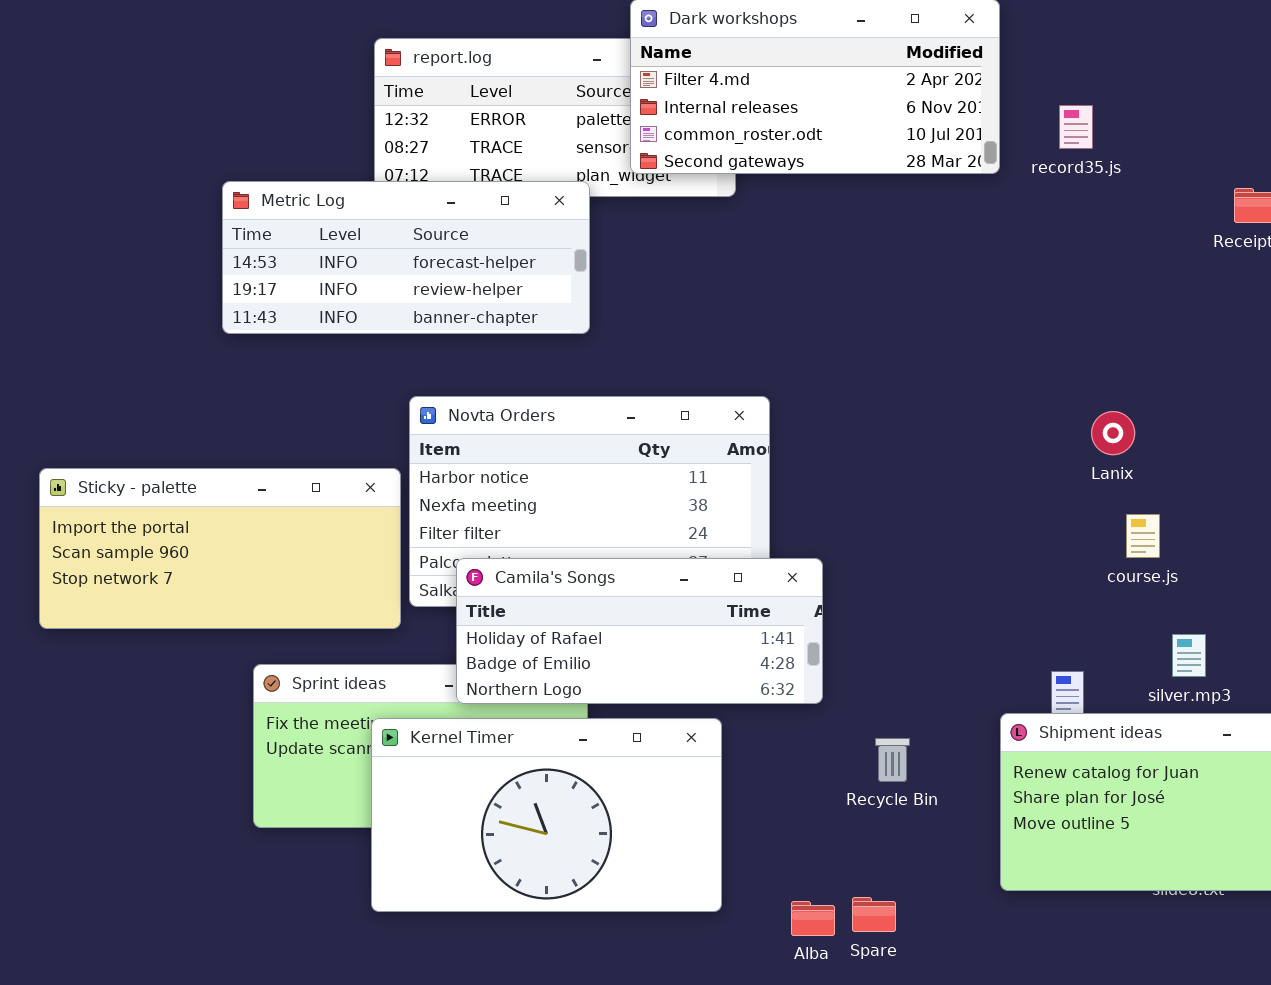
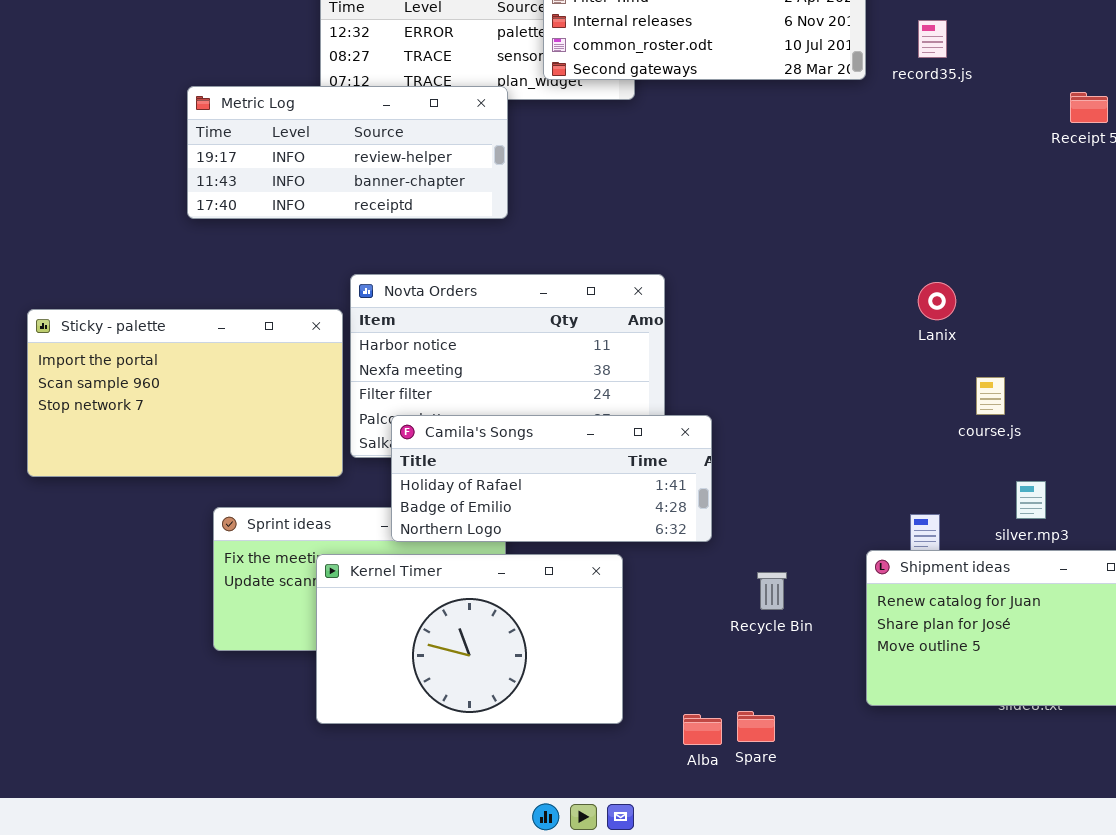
Metric Log: [222,181,590,334] -> [187,86,508,219], scrolled down 1 row
Lanix: [1091,411,1135,455] -> [918,282,956,320], moved
Sticky - palette: [39,468,401,629] -> [27,309,343,477], resized

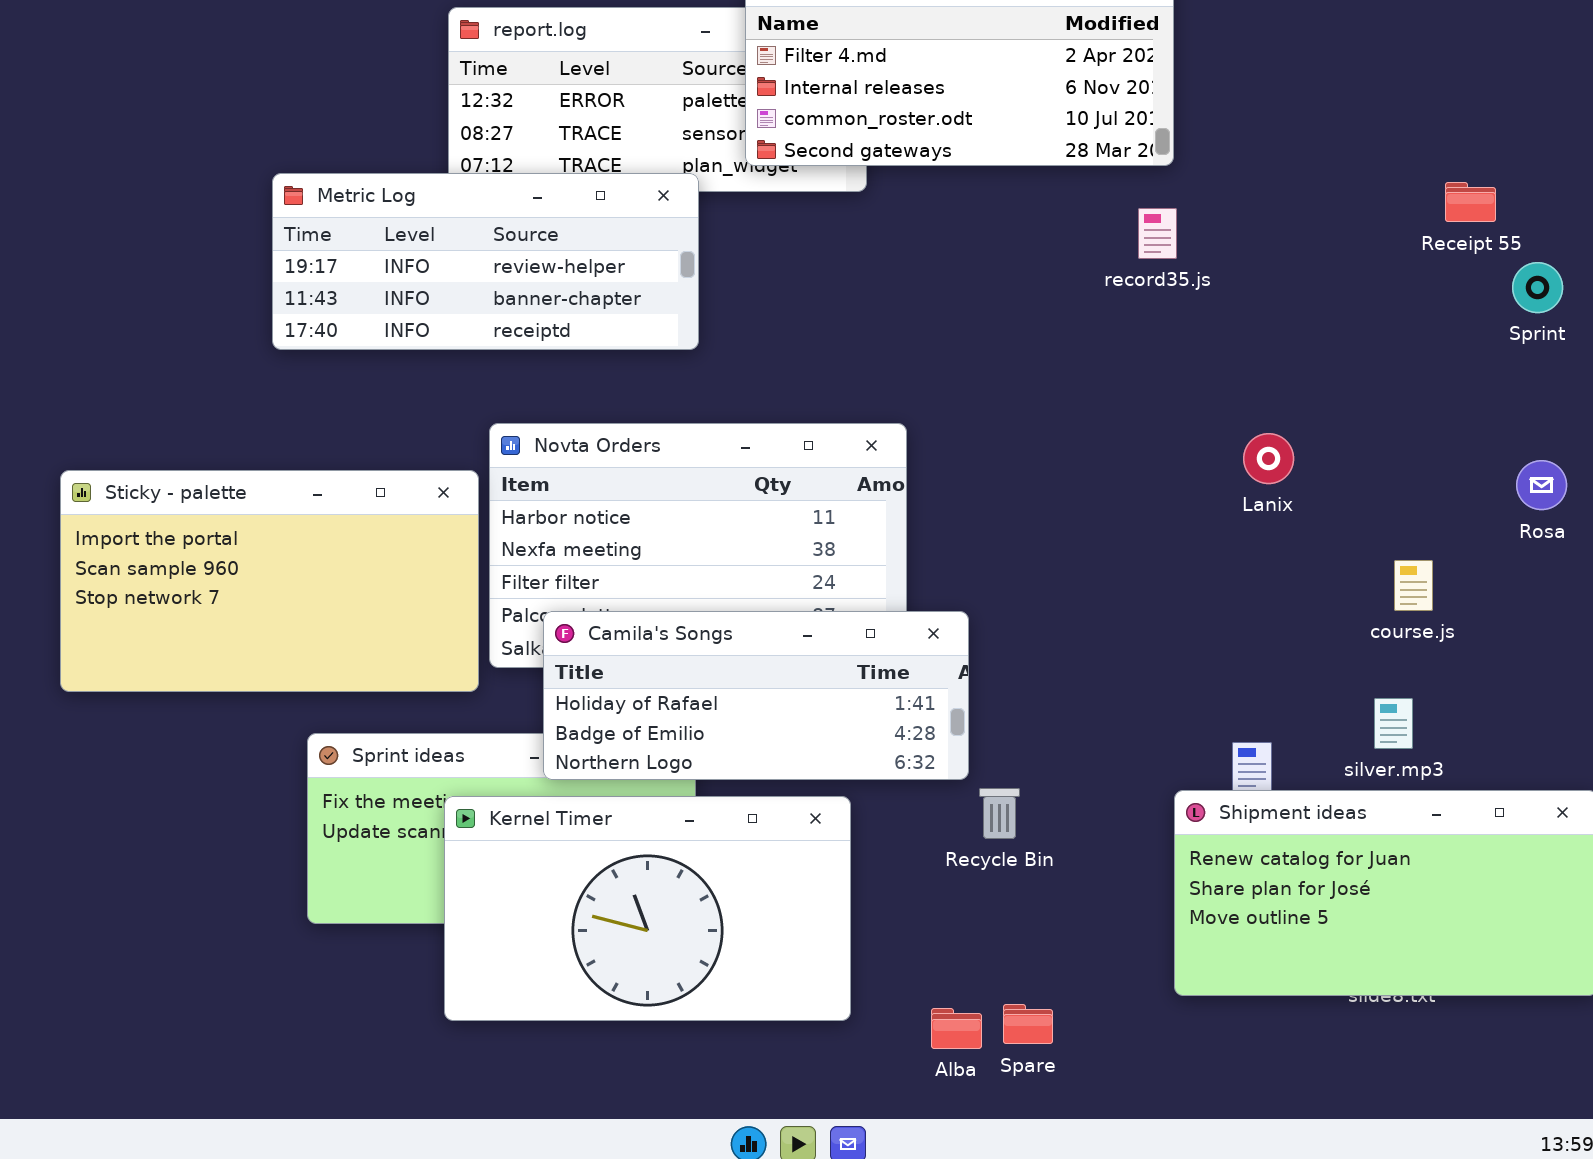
record35.js: [918,20,947,58] -> [1138,208,1177,259], moved
course.js: [976,377,1005,415] -> [1394,560,1433,611], moved
Recycle Bin: [757,572,787,610] -> [979,788,1020,839], moved

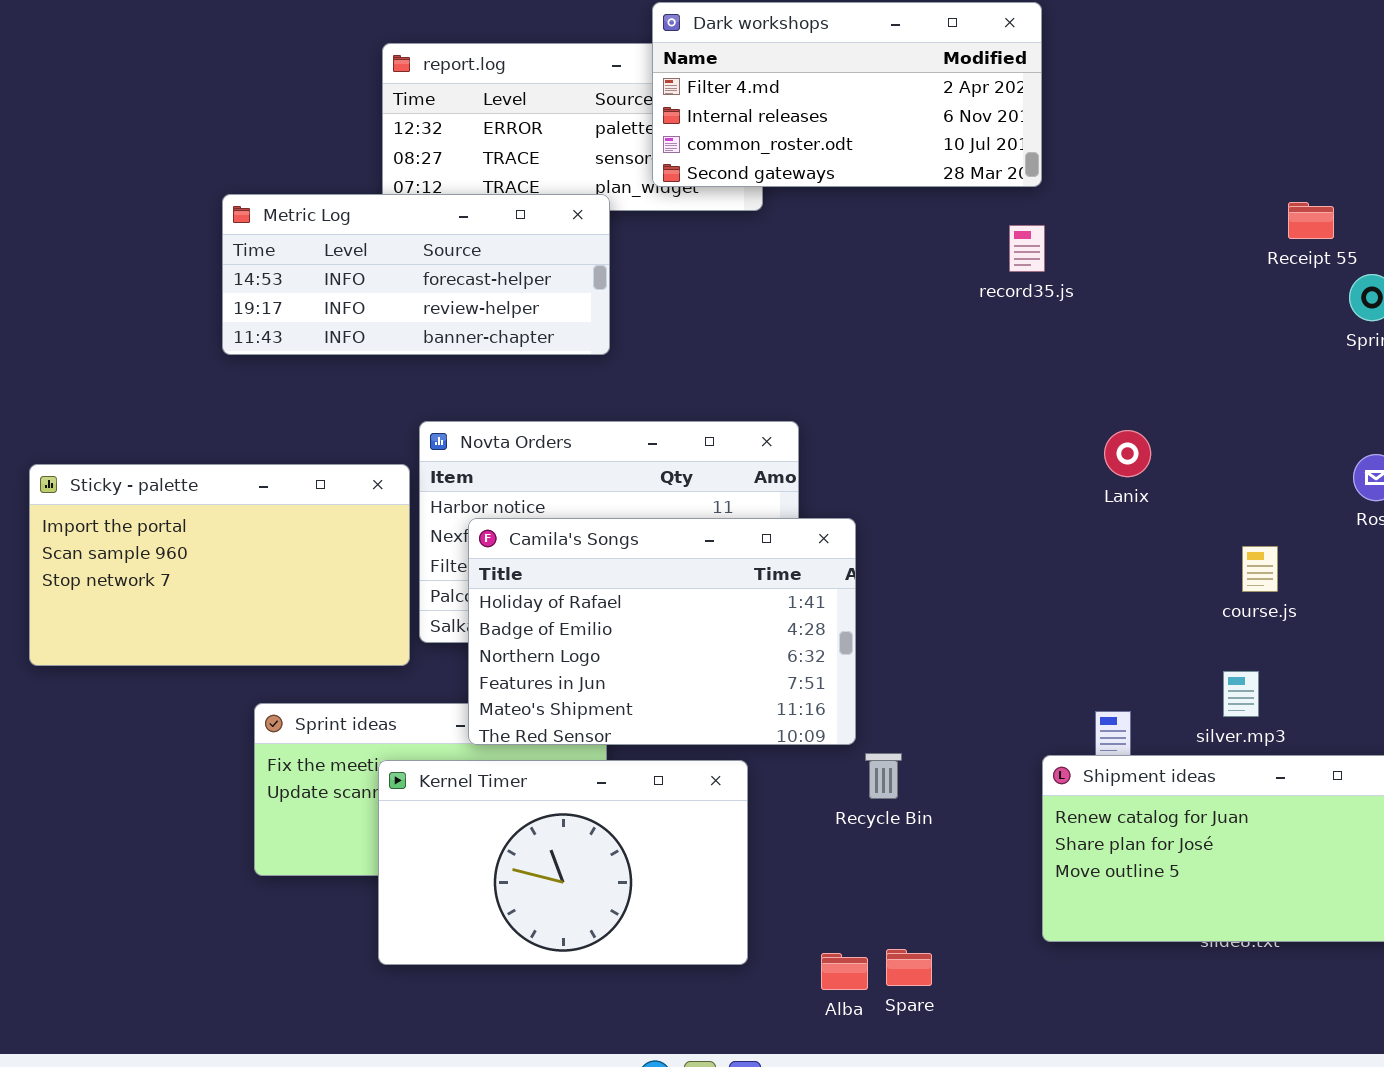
Metric Log: [272,173,699,350] -> [222,194,610,355], scrolled up 1 row
Camila's Songs: [543,611,969,780] -> [468,518,856,745], resized

